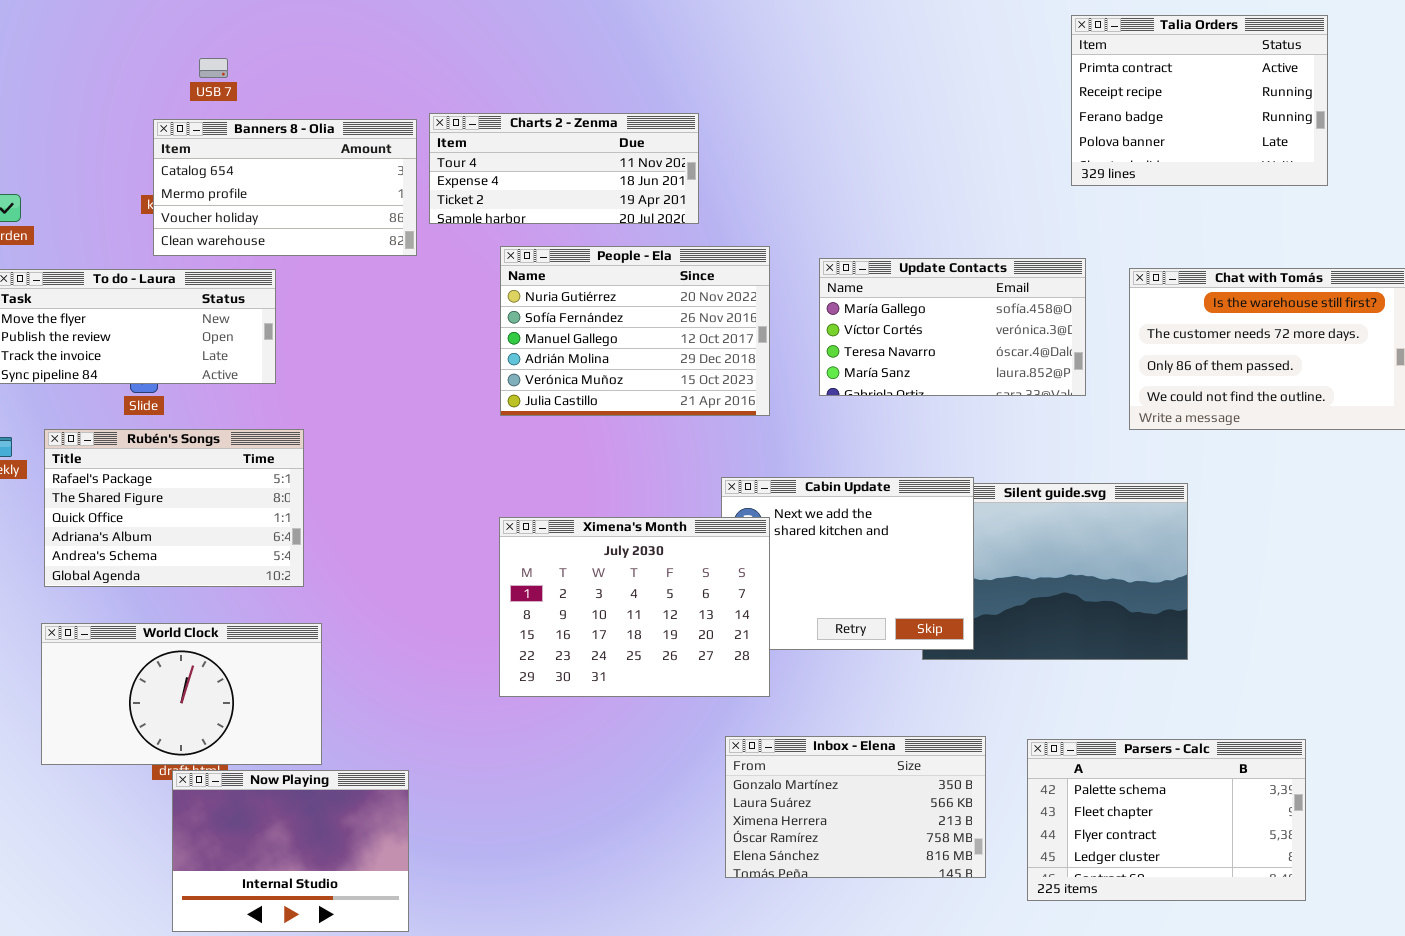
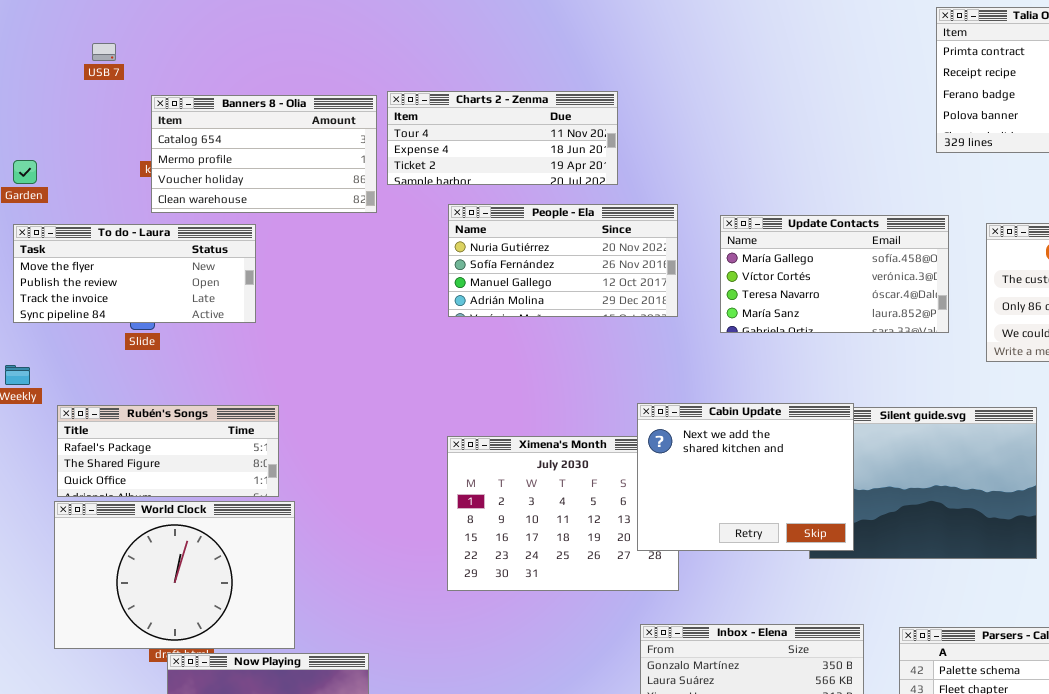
USB 7: [199,58,228,78] -> [92,43,116,61], moved
People - Ela: [500,246,770,416] -> [448,204,678,317], resized
Rubén's Songs: [44,429,304,587] -> [57,405,279,497], resized
Cabin Update: [721,477,974,650] -> [637,403,854,551], raised
World Clock: [41,623,322,765] -> [54,501,295,649], resized

